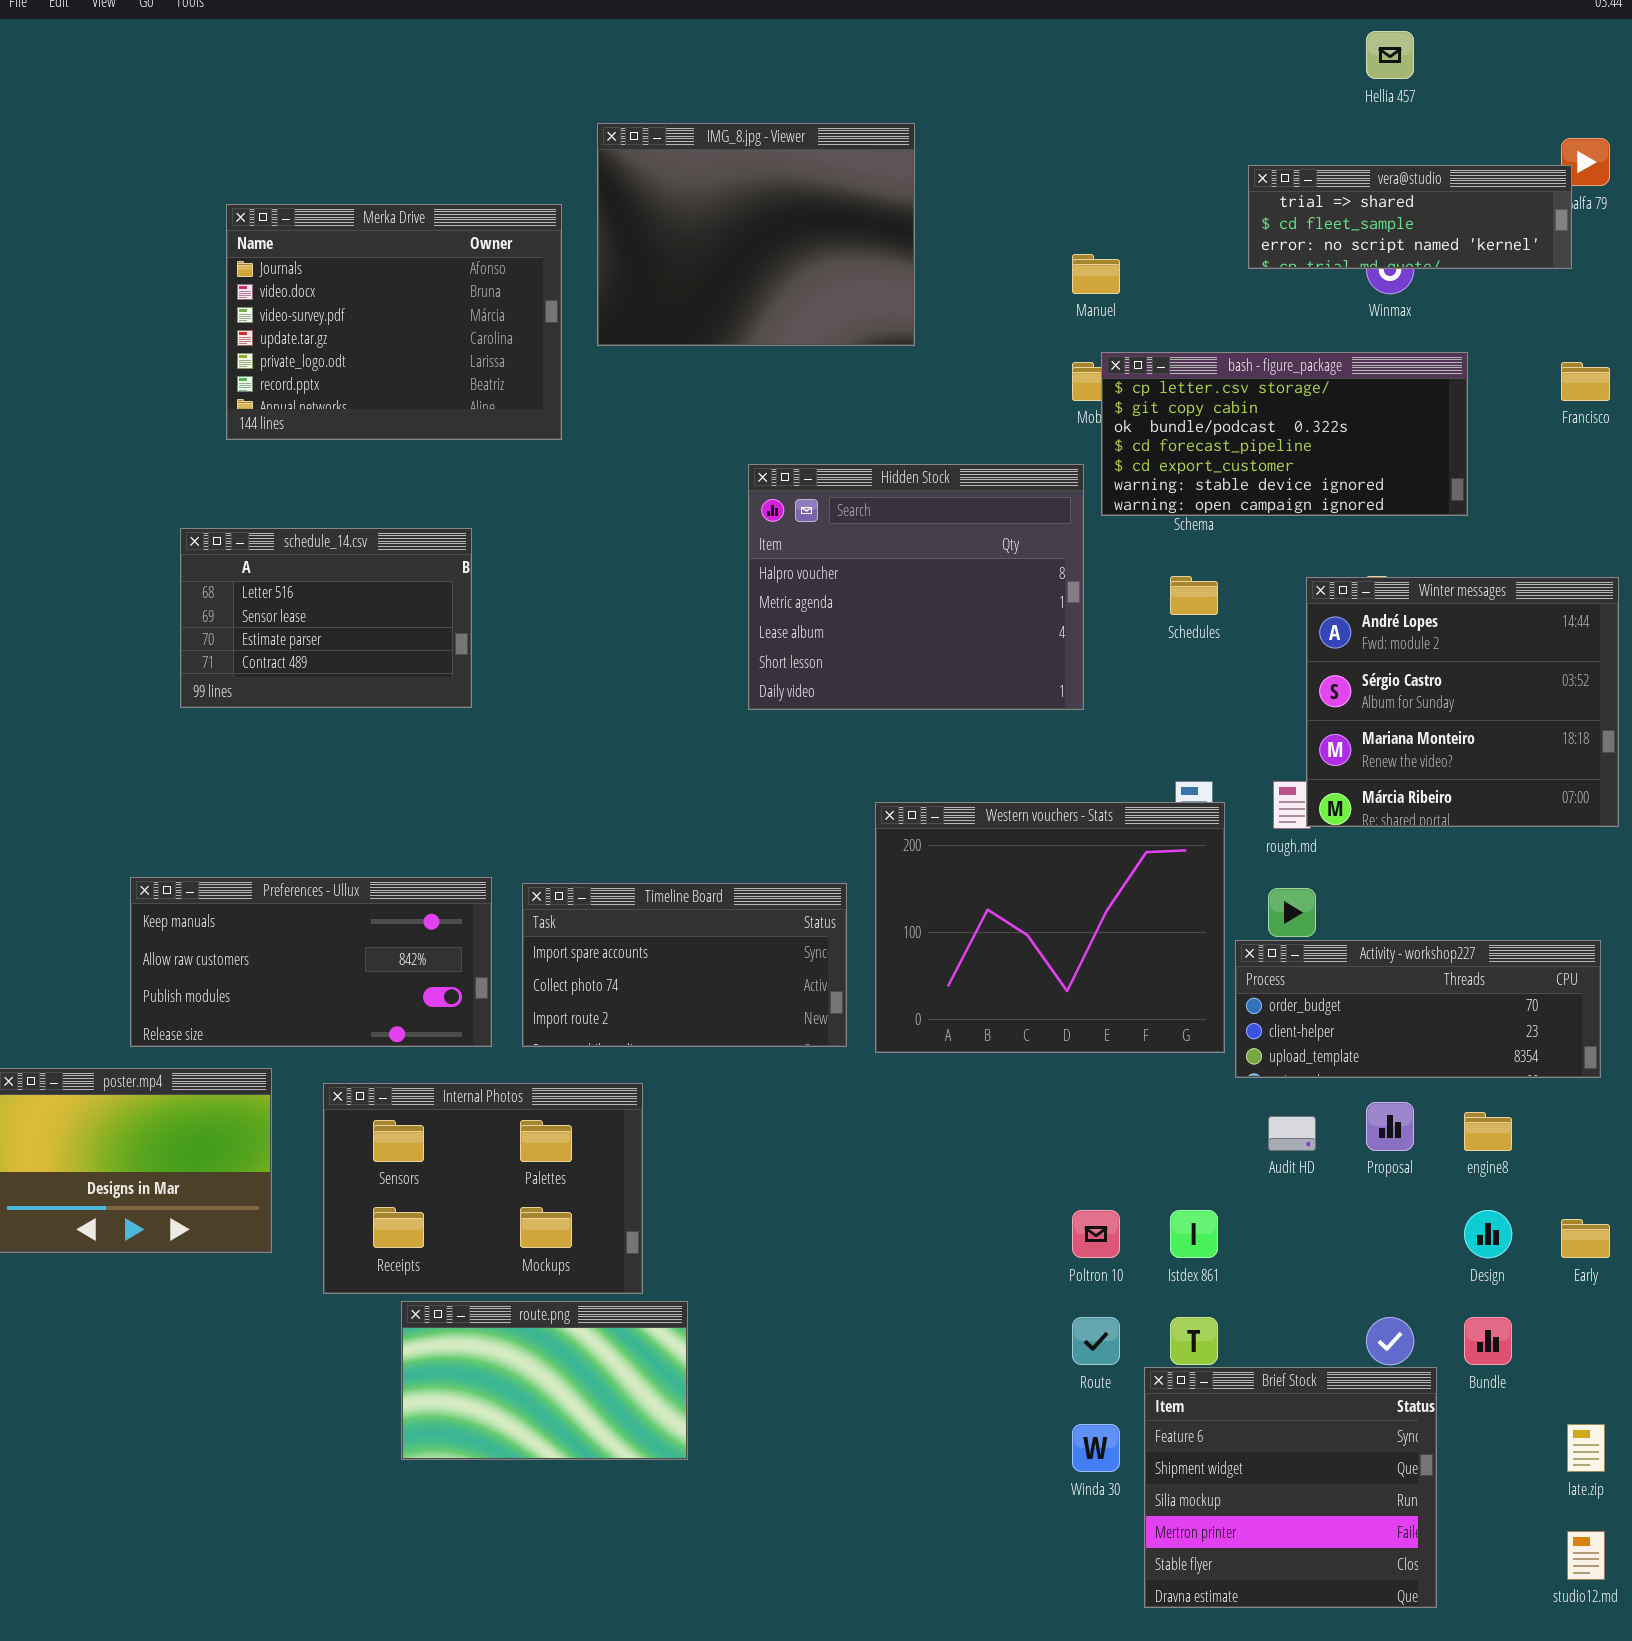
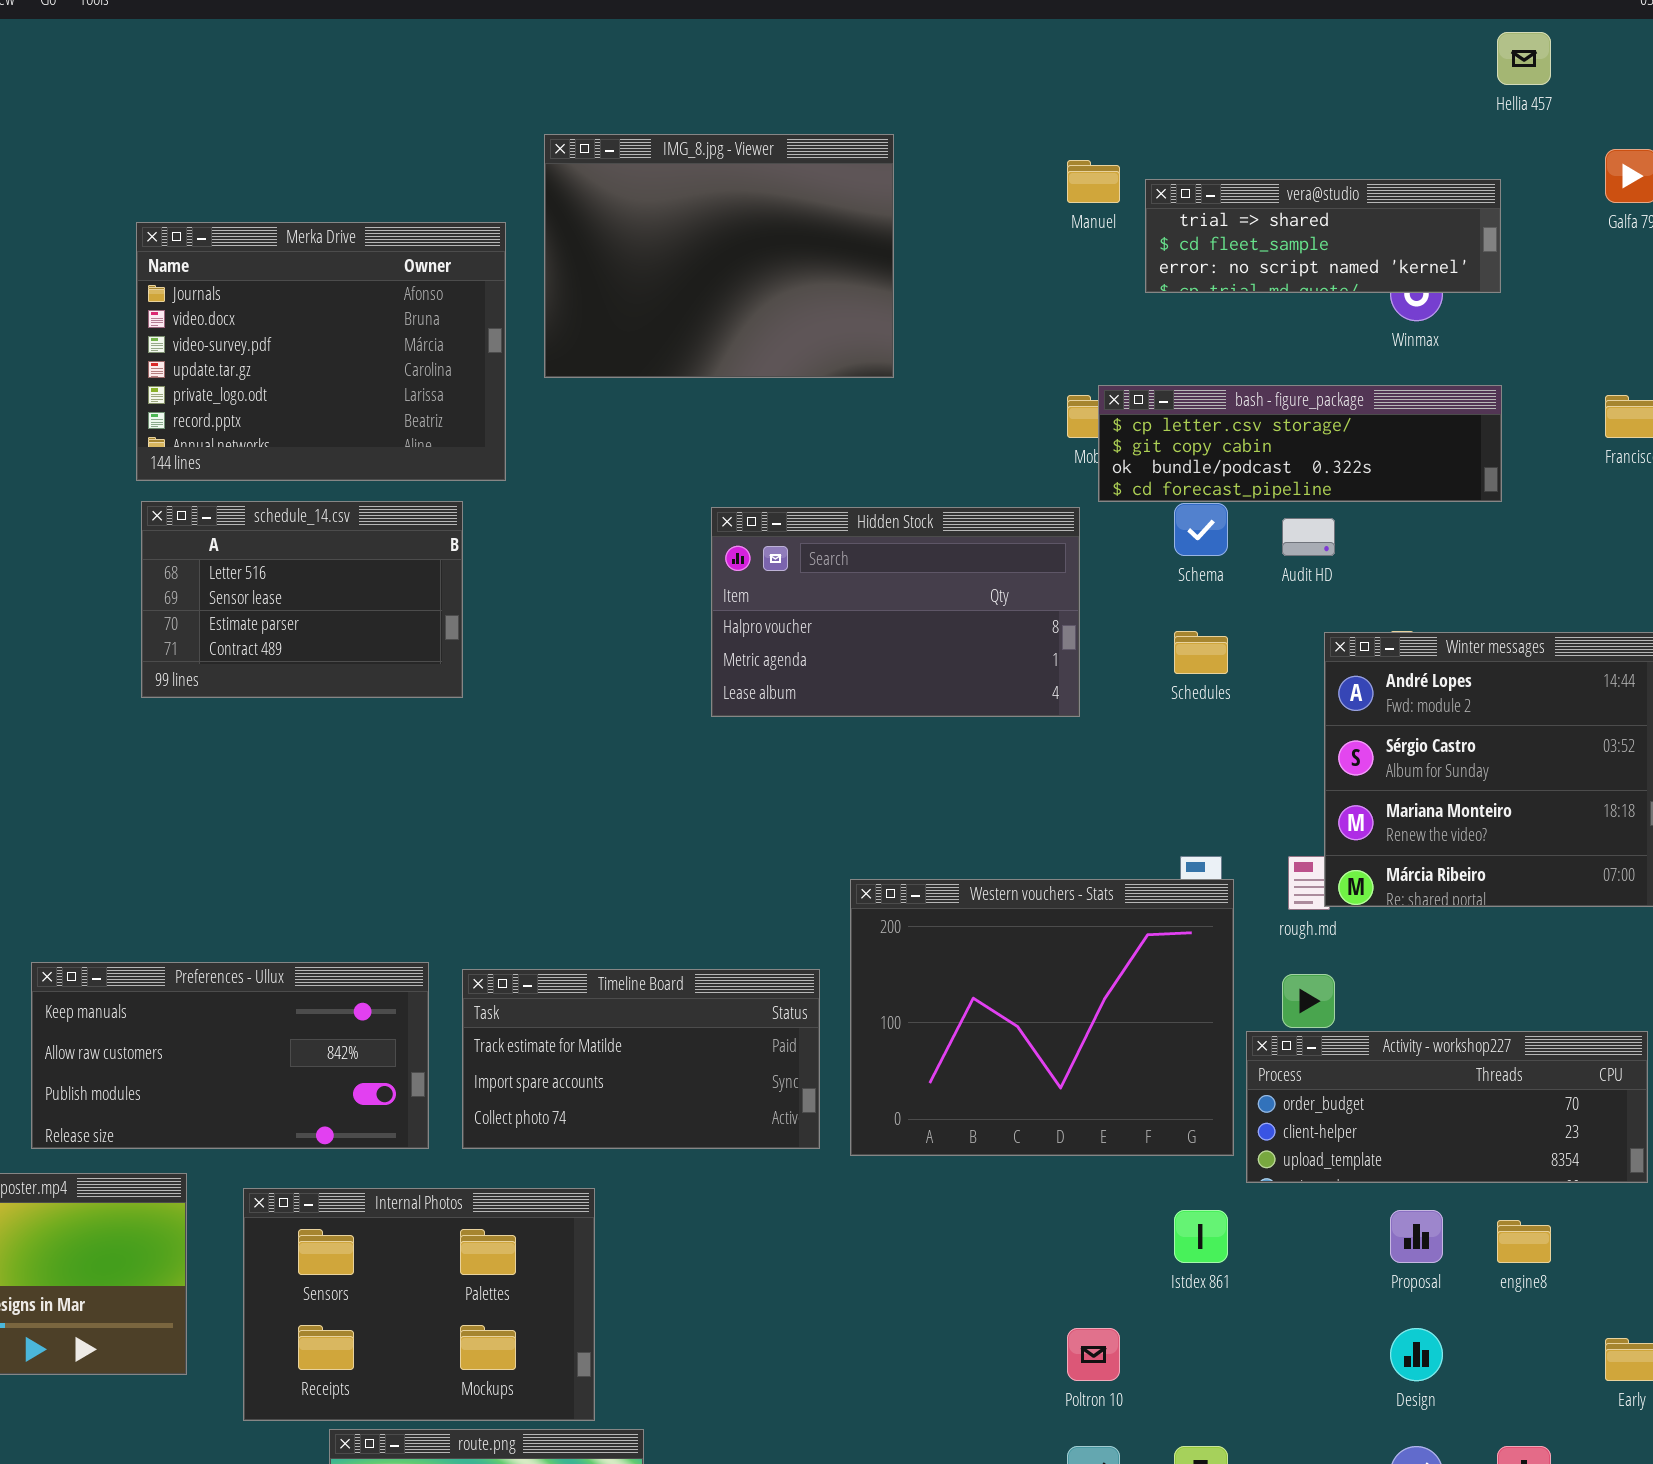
Hellia 457: [1366,31,1414,79] -> [1497,32,1551,85], moved
vera@studio: [1248,165,1572,269] -> [1145,179,1501,293], moved
Manuel: [1072,254,1120,294] -> [1067,160,1120,203], moved
bash - figure_package: [1101,352,1468,516] -> [1098,385,1502,502], resized
Hidden Stock: [748,464,1084,710] -> [711,507,1080,717], resized
schedule_14.csv: [180,528,472,708] -> [141,501,463,698], moved
Timeline Board: [522,883,847,1047] -> [462,969,820,1149], scrolled up 1 row
Audit HD: [1268,1116,1316,1151] -> [1282,518,1335,556], moved
Istdex 861: [1170,1210,1218,1258] -> [1174,1210,1228,1263], moved
Design: [1464,1210,1512,1258] -> [1390,1328,1443,1381], moved

